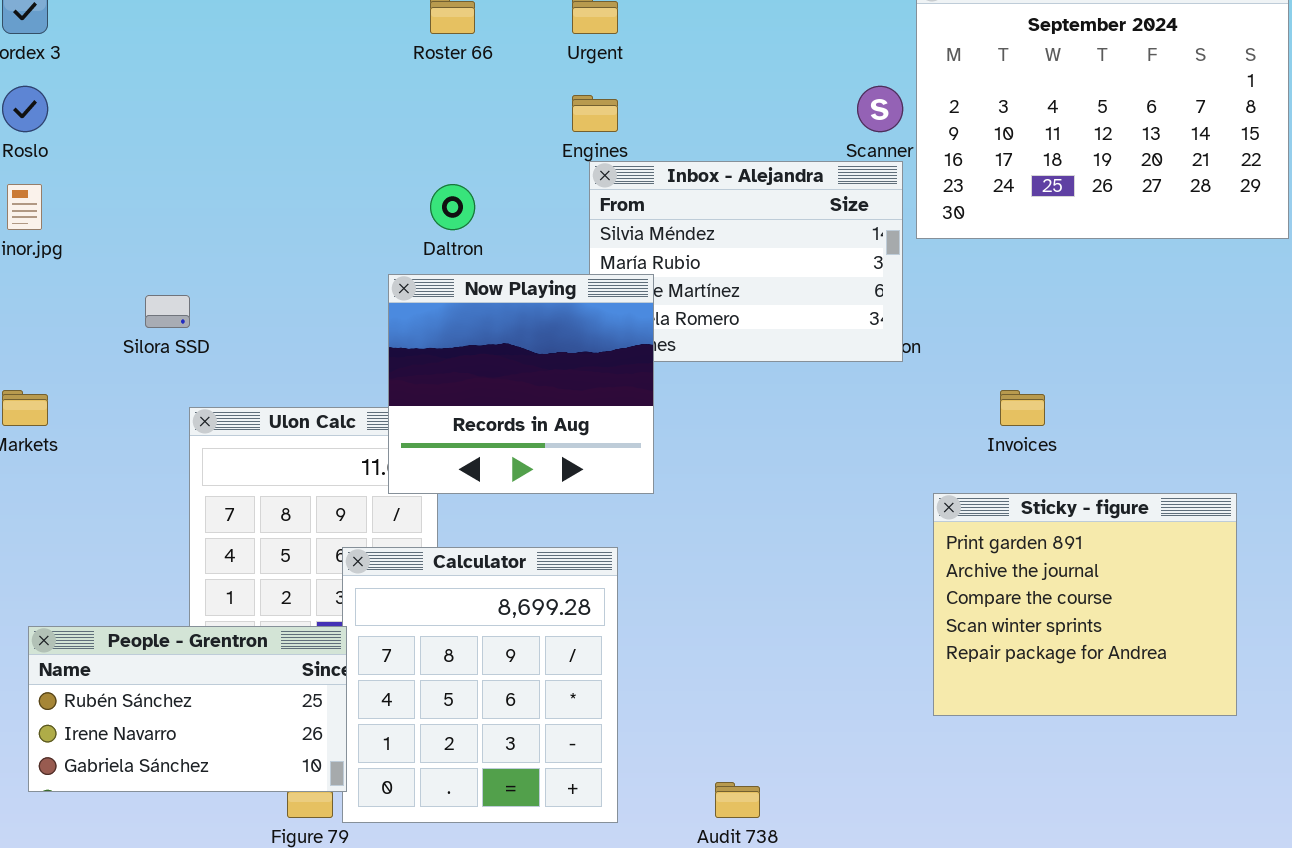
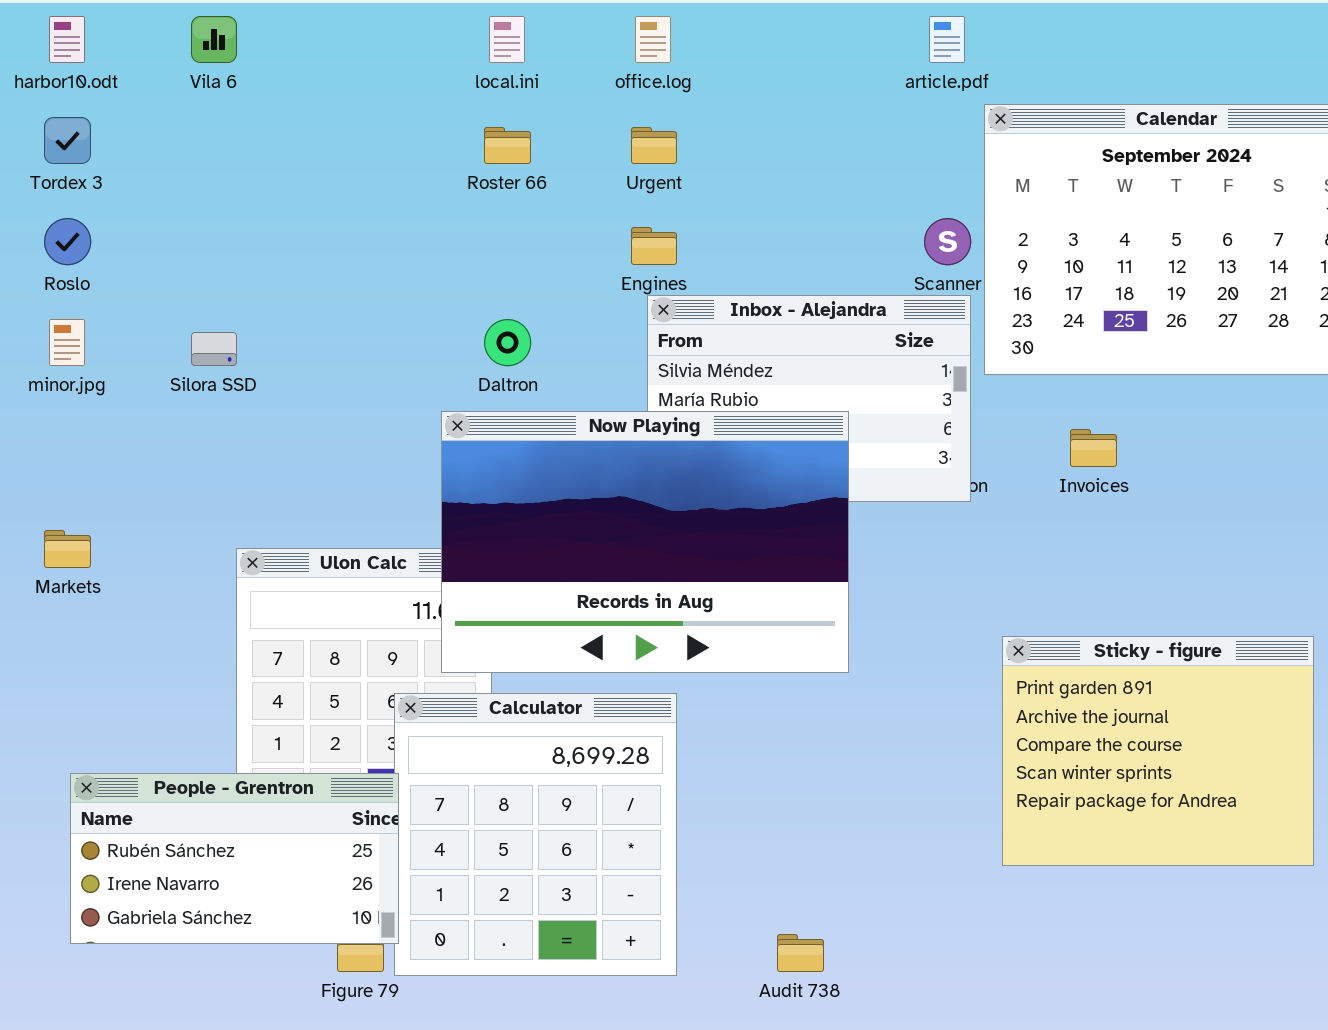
Now Playing: [388,274,654,494] -> [441,411,849,673], resized
Silora SSD: [145,295,190,328] -> [191,332,237,366], moved
Invoices: [1000,390,1045,426] -> [1070,429,1117,467], moved

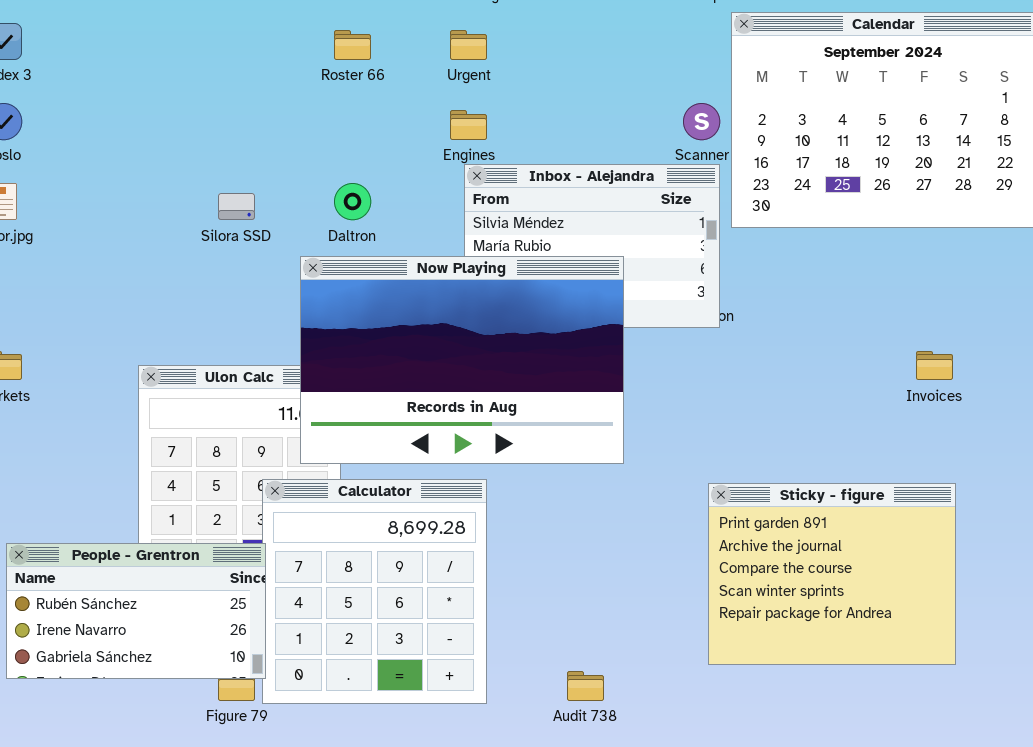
Silora SSD: [191,332,237,366] -> [218,193,255,220], moved
Invoices: [1070,429,1117,467] -> [916,351,953,380], moved
Sticky - figure: [1002,636,1314,866] -> [708,483,956,665], moved

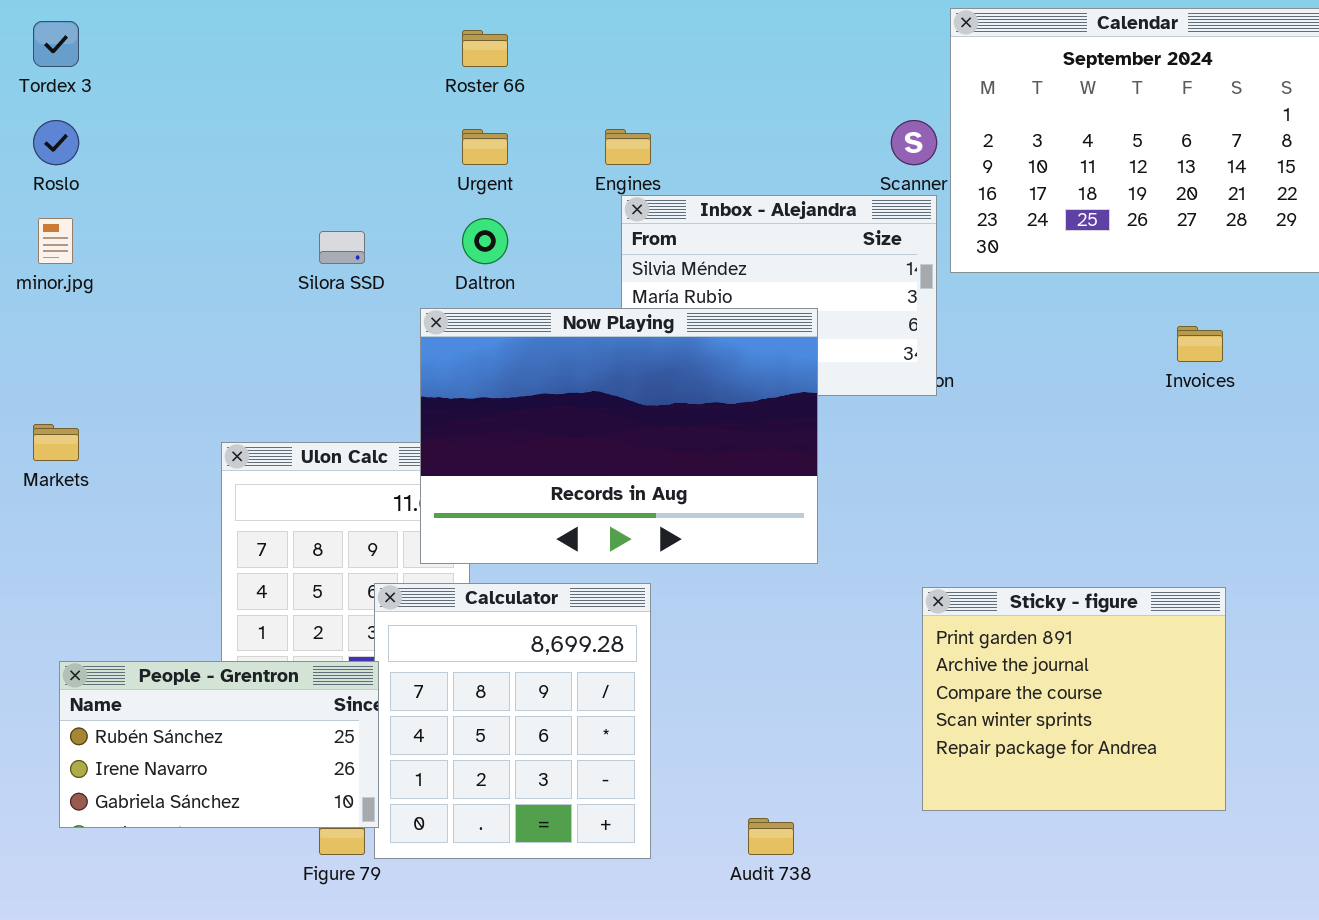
Urgent: [450,30,487,60] -> [462,129,508,165], moved
Invoices: [916,351,953,380] -> [1177,326,1223,362], moved

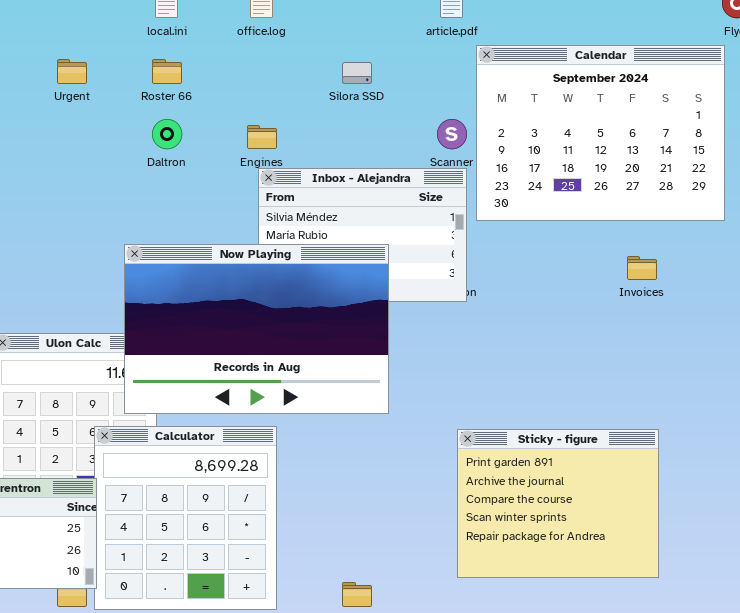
Urgent: [462,129,508,165] -> [57,59,87,84], moved
Daltron: [462,218,508,264] -> [152,119,182,149], moved
Silora SSD: [319,231,365,264] -> [342,62,372,84], moved

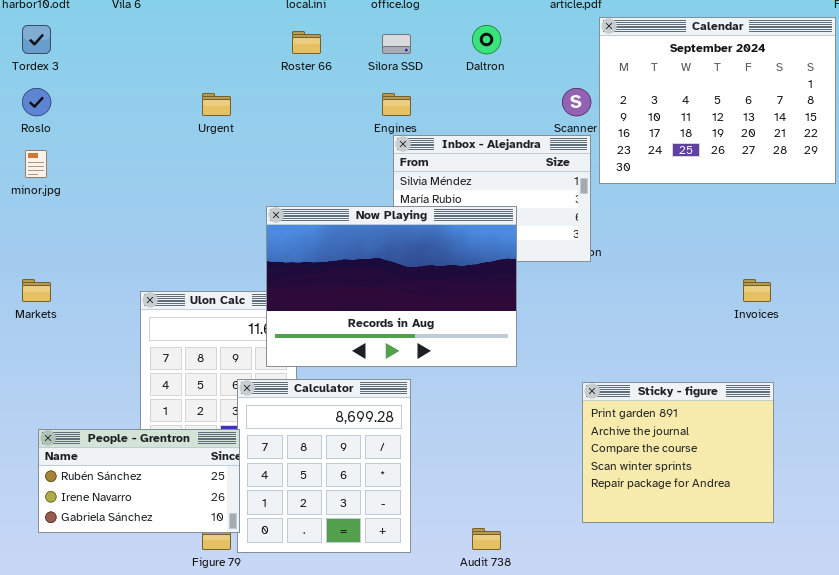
Urgent: [57,59,87,84] -> [202,93,231,116], moved
Silora SSD: [342,62,372,84] -> [382,34,411,54], moved
Daltron: [152,119,182,149] -> [472,25,501,54], moved
Invoices: [627,256,657,280] -> [743,279,771,302], moved

